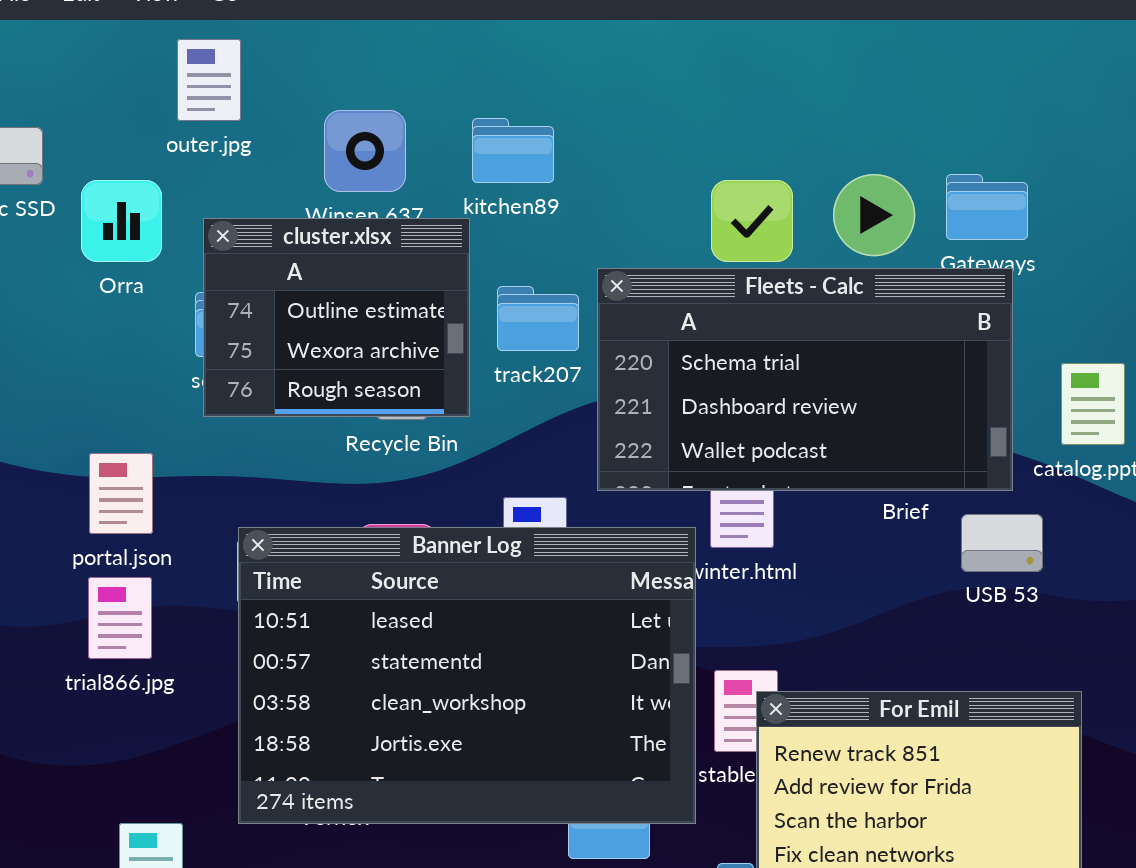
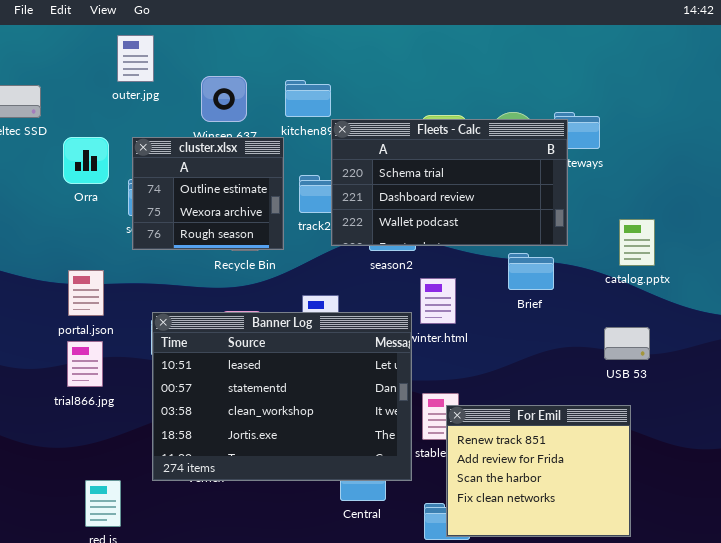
Orra: [81,180,162,262] -> [63,137,109,184], moved
Fleets - Calc: [597,268,1013,491] -> [331,119,568,246], moved
USB 53: [961,514,1043,572] -> [604,327,650,360], moved

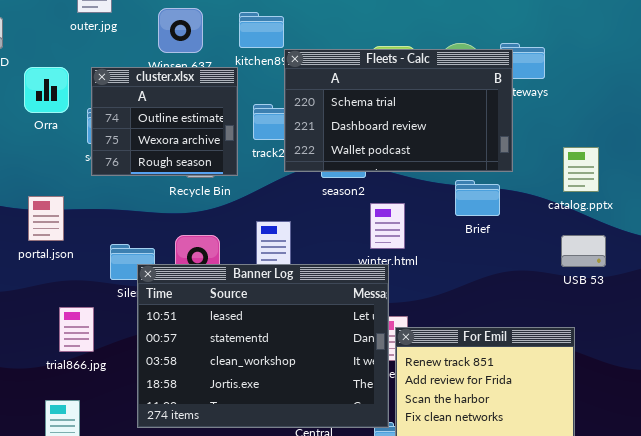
Banner Log: [152,312,412,481] -> [137,264,389,428], moved
USB 53: [604,327,650,360] -> [561,235,606,267], moved
trial866.jpg: [67,341,103,387] -> [59,307,94,352], moved

